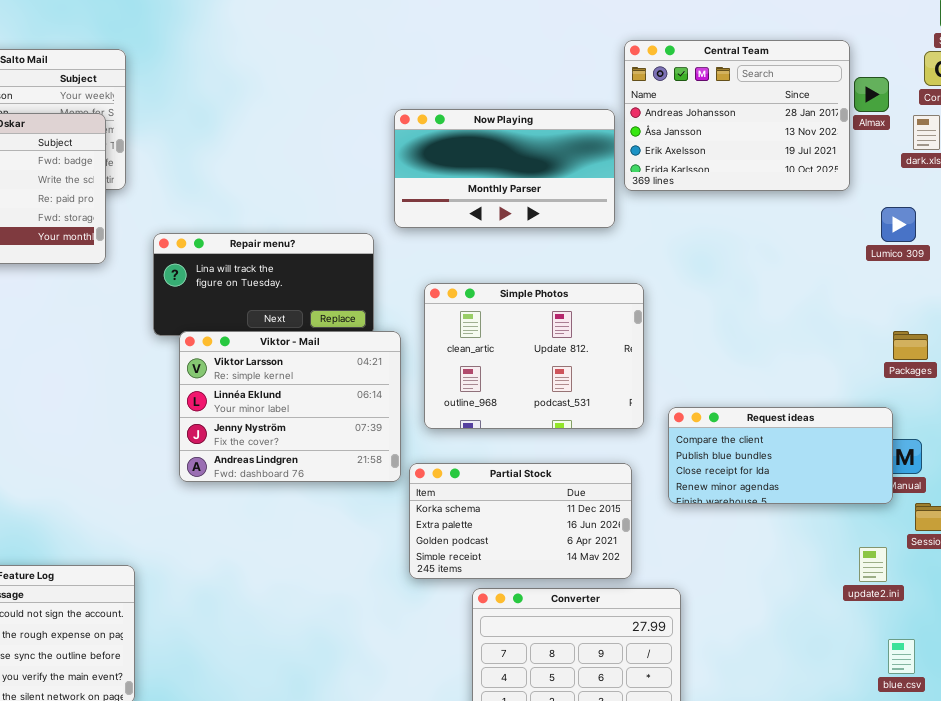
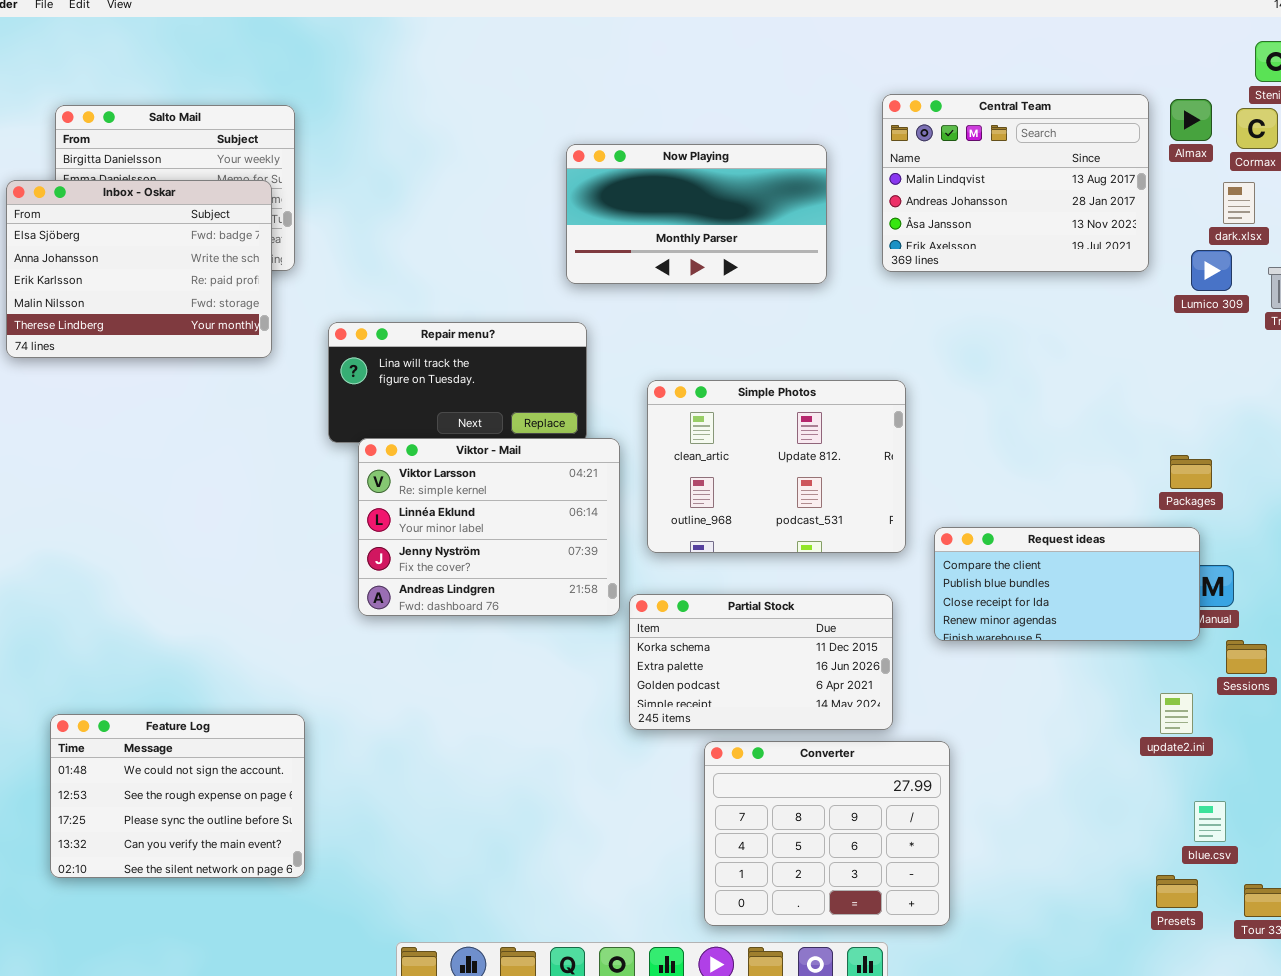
Central Team: [624,40,850,191] -> [882,94,1149,272], scrolled up 1 row
Almax: [854,77,889,112] -> [1170,99,1212,141], moved
Now Playing: [394,109,615,228] -> [566,144,827,284], moved
Lumico 309: [881,207,916,242] -> [1191,250,1232,291], moved
Packages: [893,331,928,360] -> [1170,455,1212,489], moved

